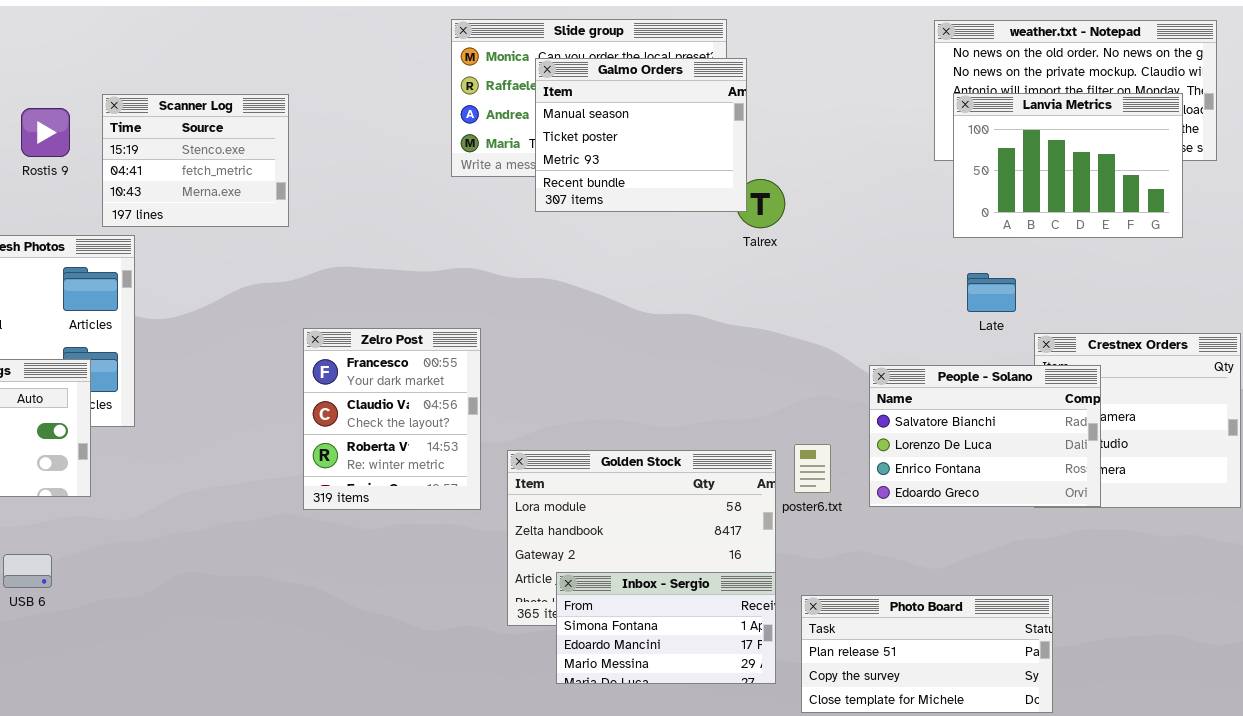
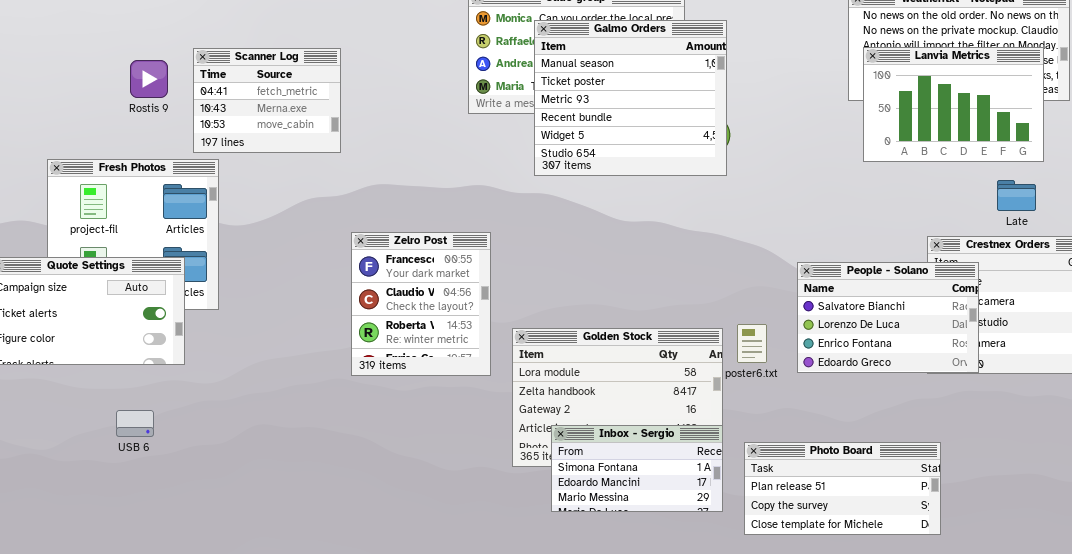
Galmo Orders: [535,58,747,212] -> [534,20,727,176], resized
Scanner Log: [102,94,289,227] -> [193,48,341,153], scrolled down 1 row
Late: [967,273,1016,312] -> [997,180,1036,211], moved

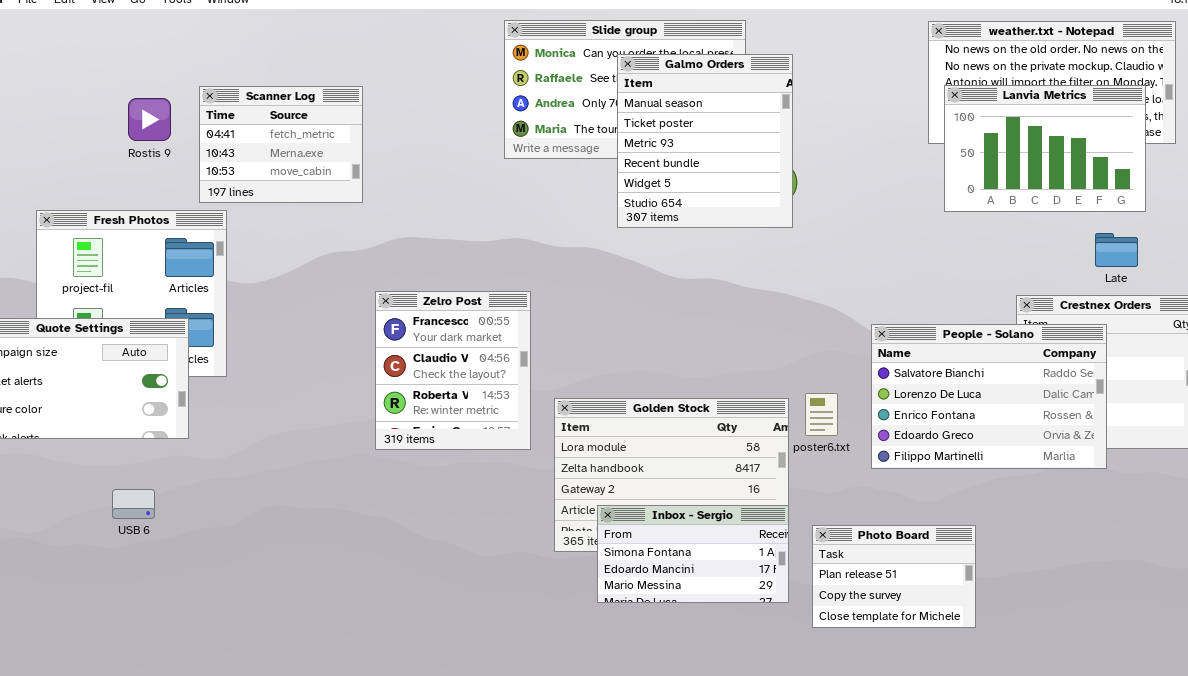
Galmo Orders: [534,20,727,176] -> [617,54,793,228], resized
People - Solano: [797,262,979,373] -> [871,324,1107,469], resized
Photo Board: [744,442,941,535] -> [812,525,976,628], resized

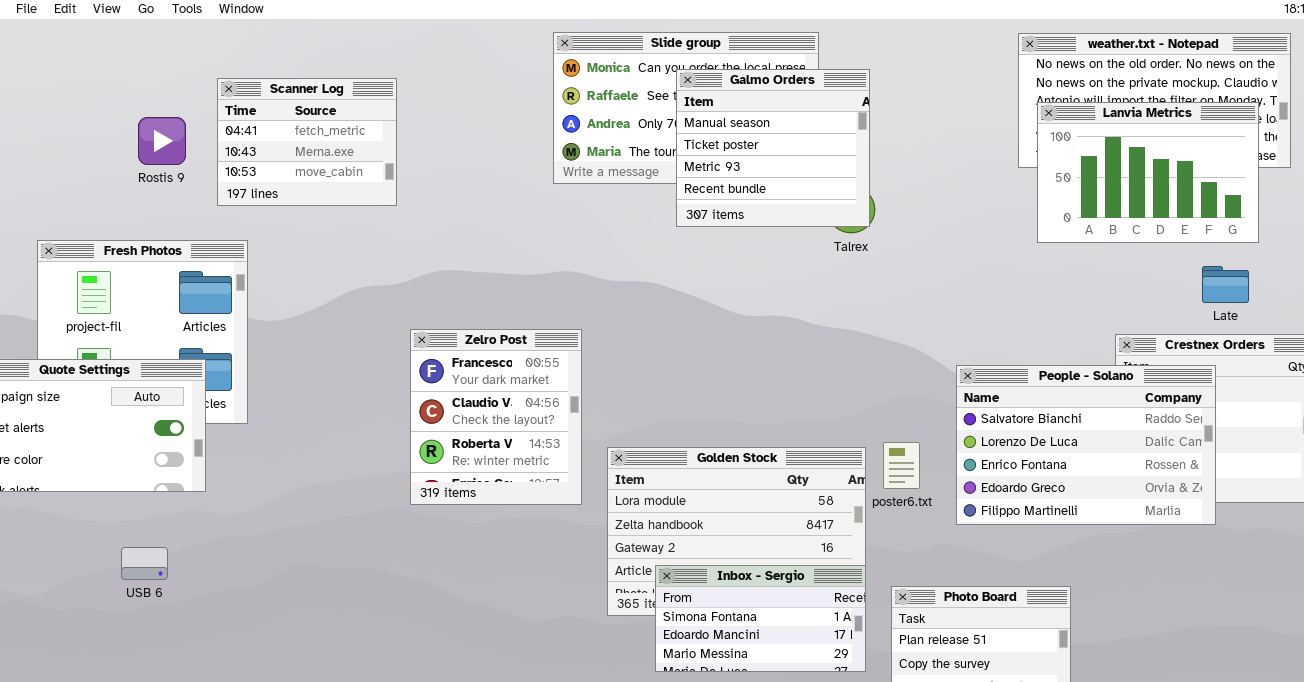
Galmo Orders: [617,54,793,228] -> [676,69,870,227], resized
Scanner Log: [199,86,363,203] -> [217,78,397,206], moved

